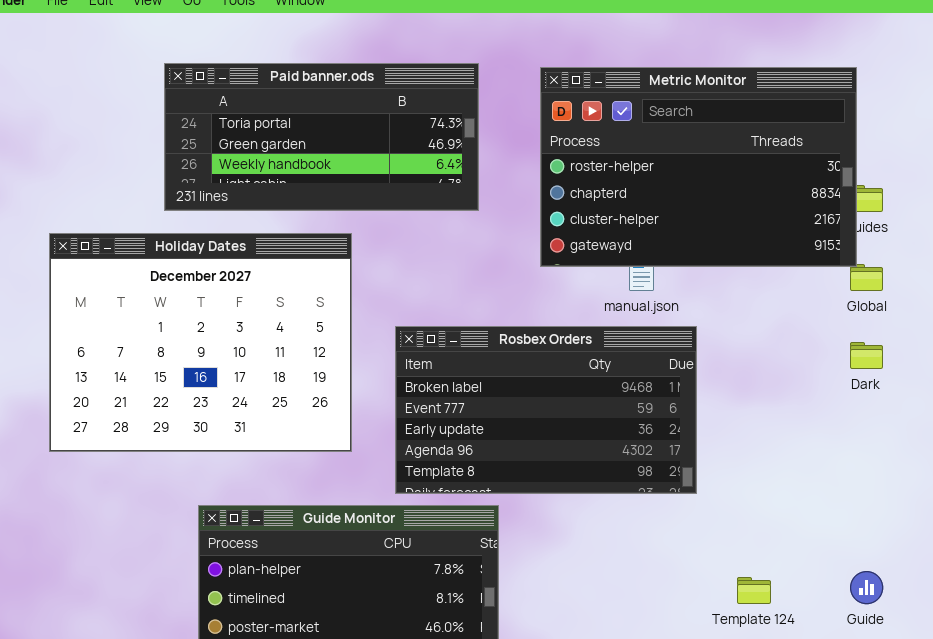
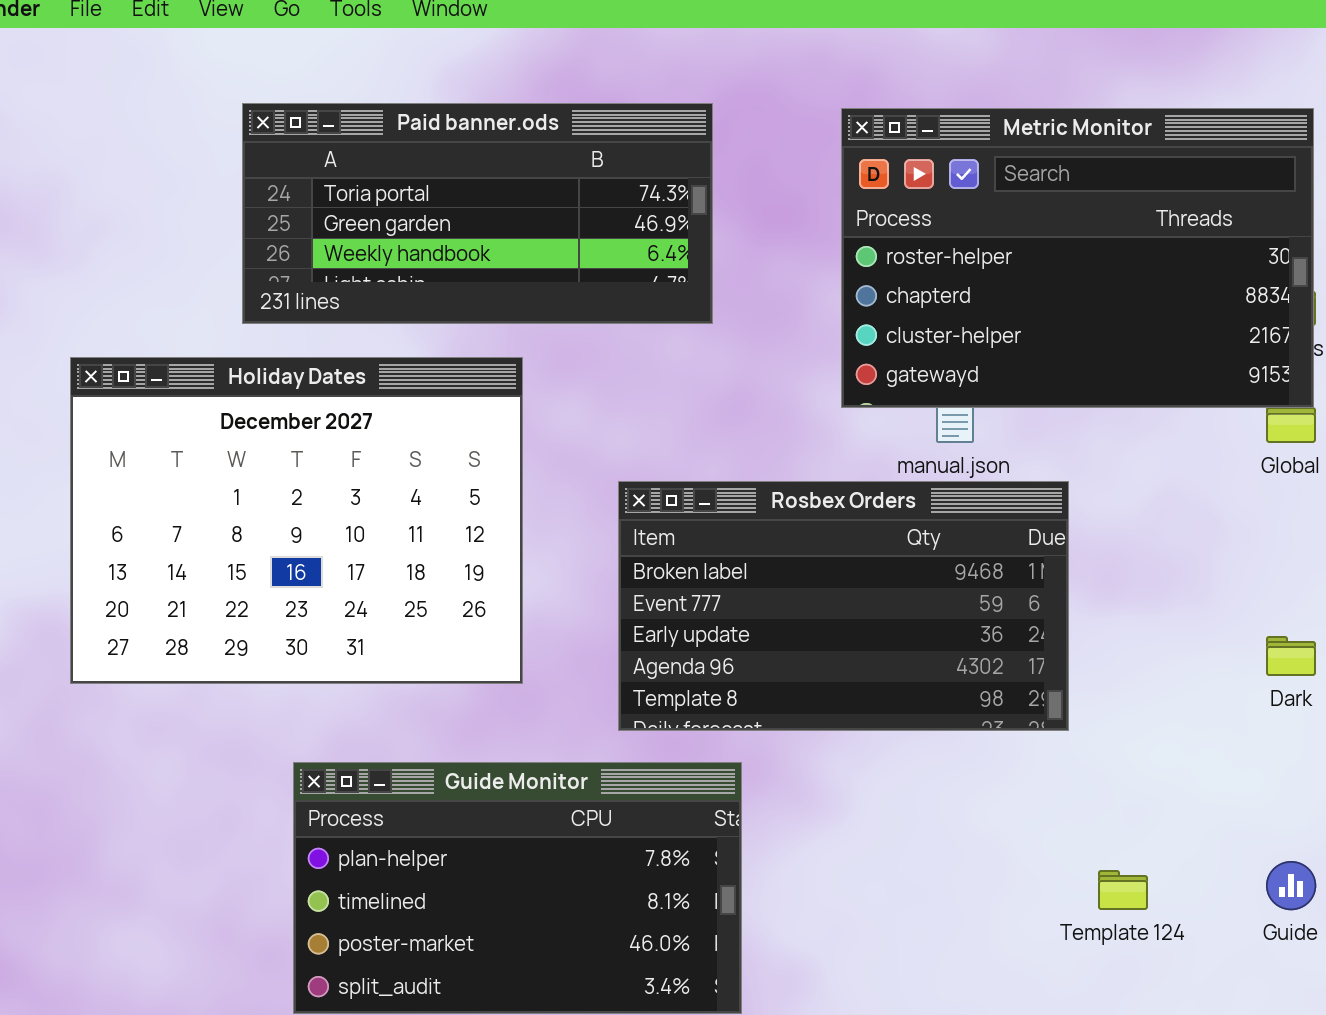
Metric Monitor: [540,67,857,267] -> [841,108,1314,408], moved
Rosbex Orders: [395,326,697,494] -> [618,481,1069,731], moved
Dark: [850,342,883,369] -> [1266,636,1316,676], moved

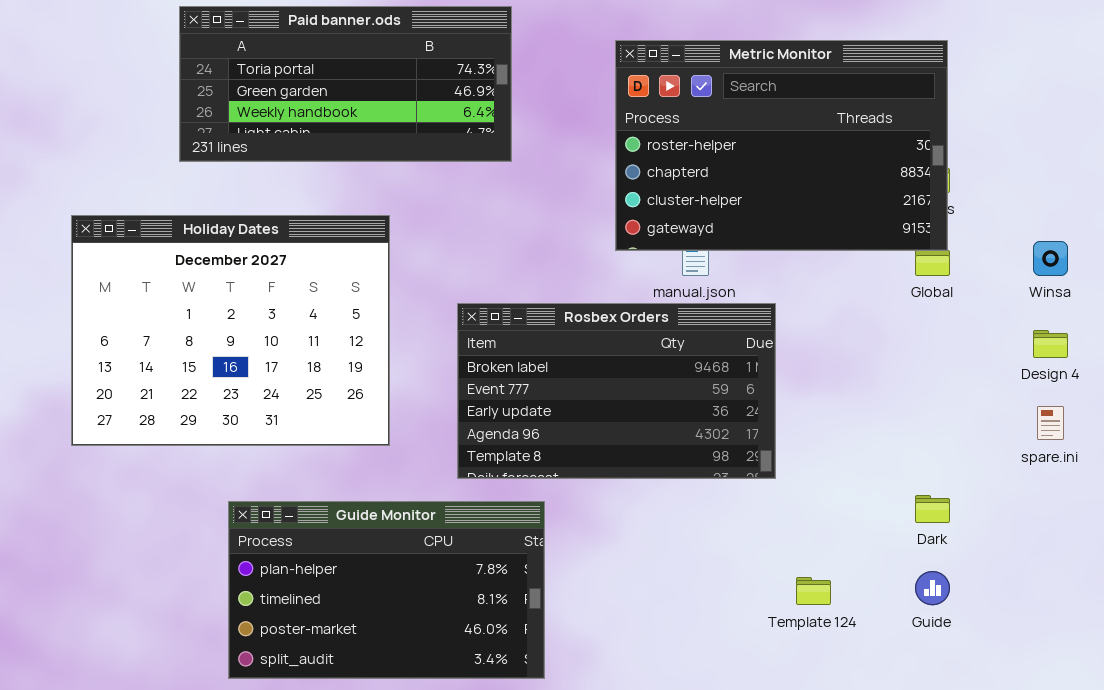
Paid banner.ods: [242,103,713,324] -> [179,6,512,162], moved
Dark: [1266,636,1316,676] -> [915,495,950,523], moved

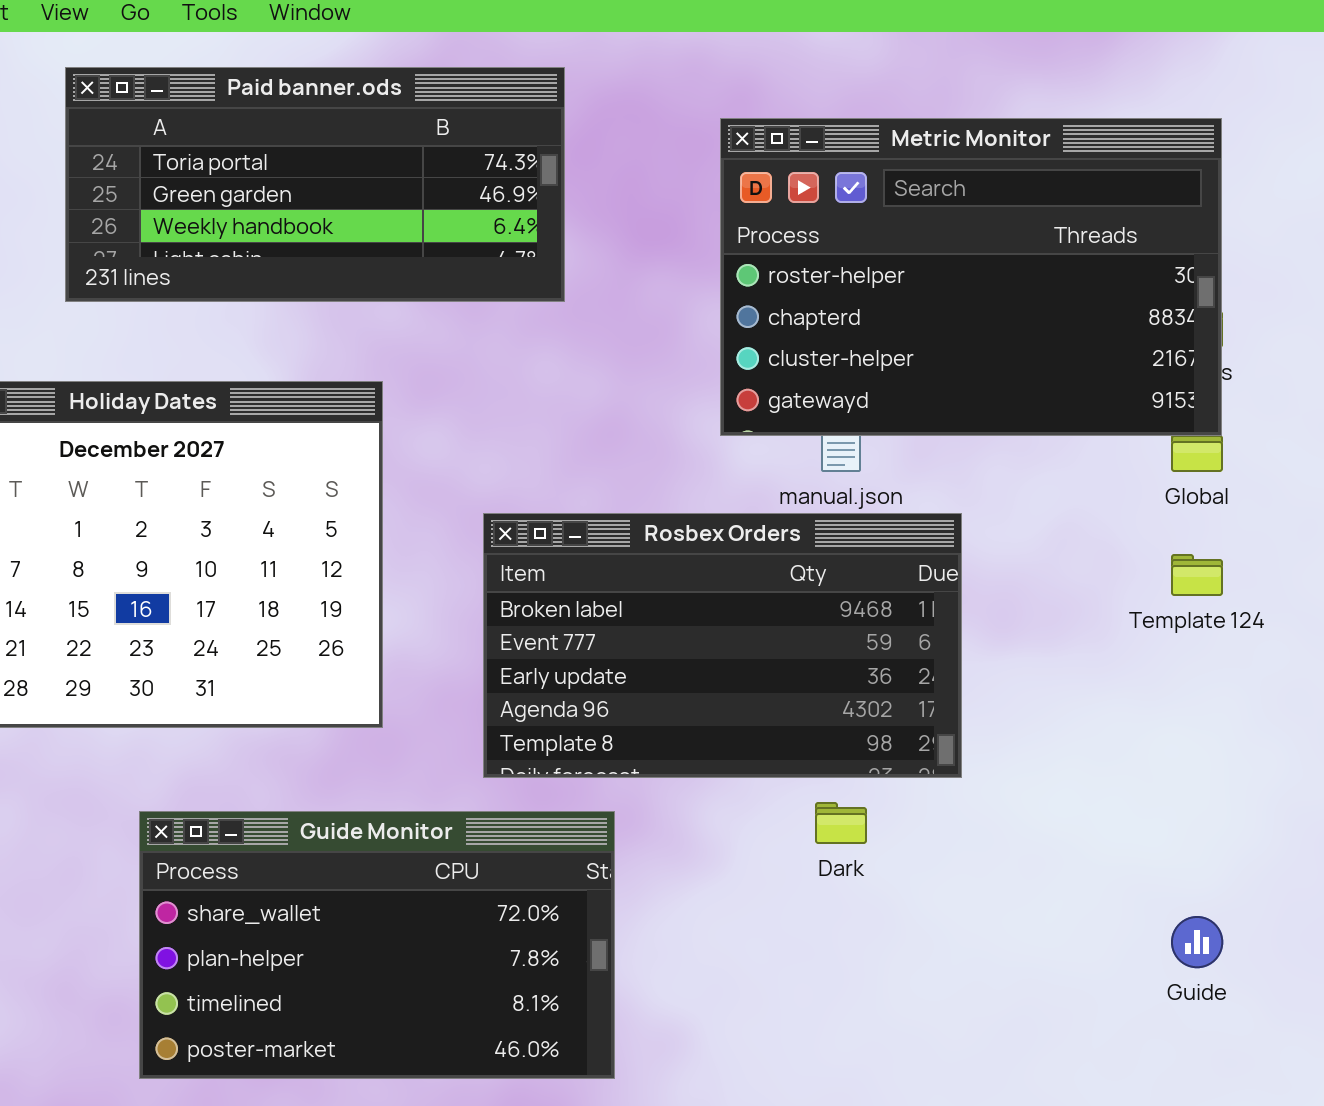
Dark: [915,495,950,523] -> [815,802,867,844], moved
Guide Monitor: [228,501,545,679] -> [139,811,615,1079], scrolled up 1 row
Template 124: [796,577,831,605] -> [1171,554,1223,596], moved

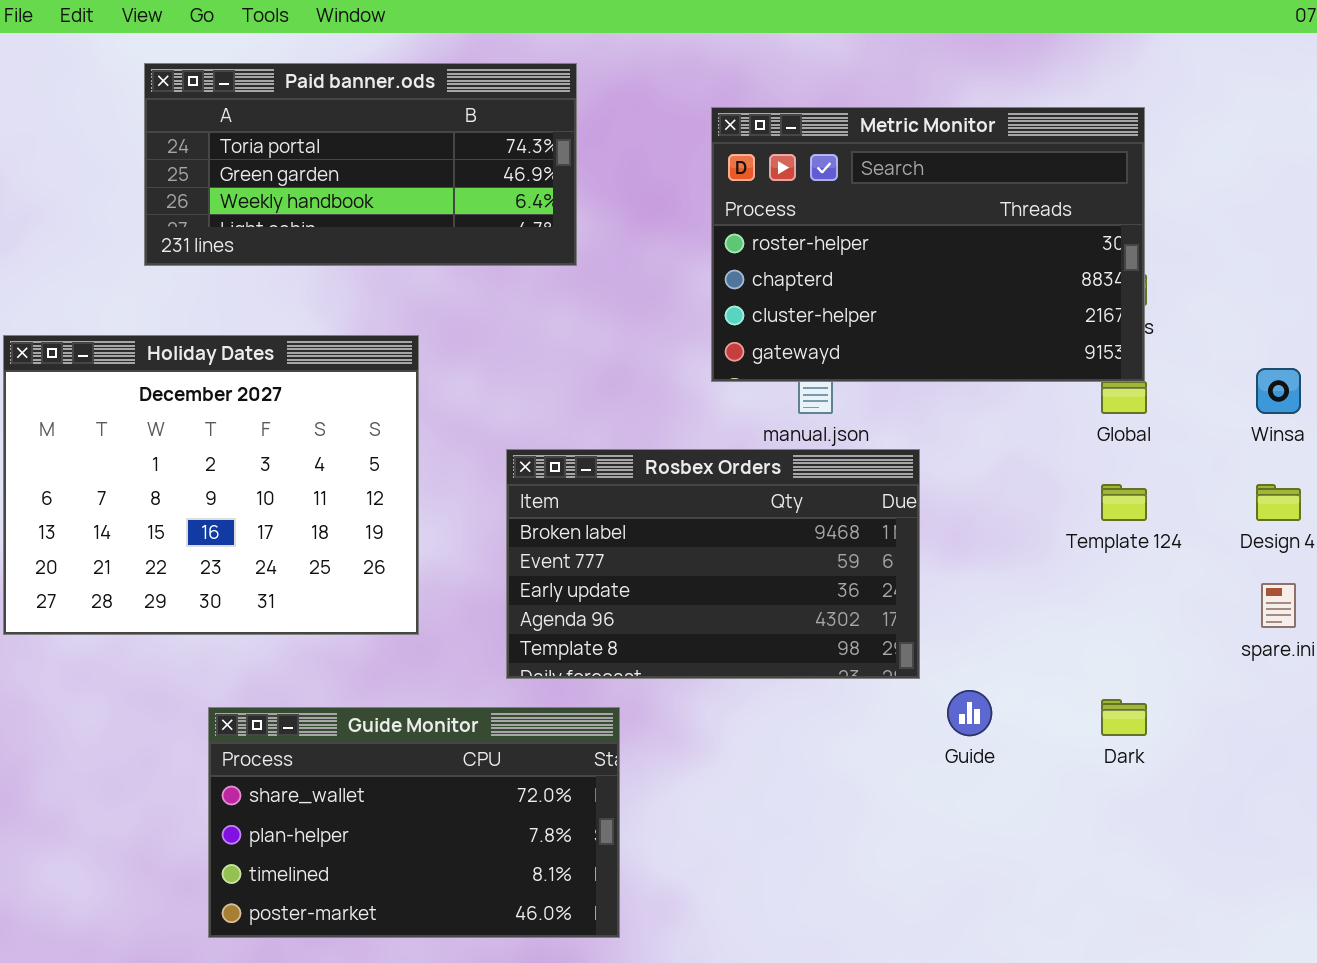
Dark: [815,802,867,844] -> [1101,699,1147,736], moved
Guide: [1171,916,1223,968] -> [947,690,992,736], moved

